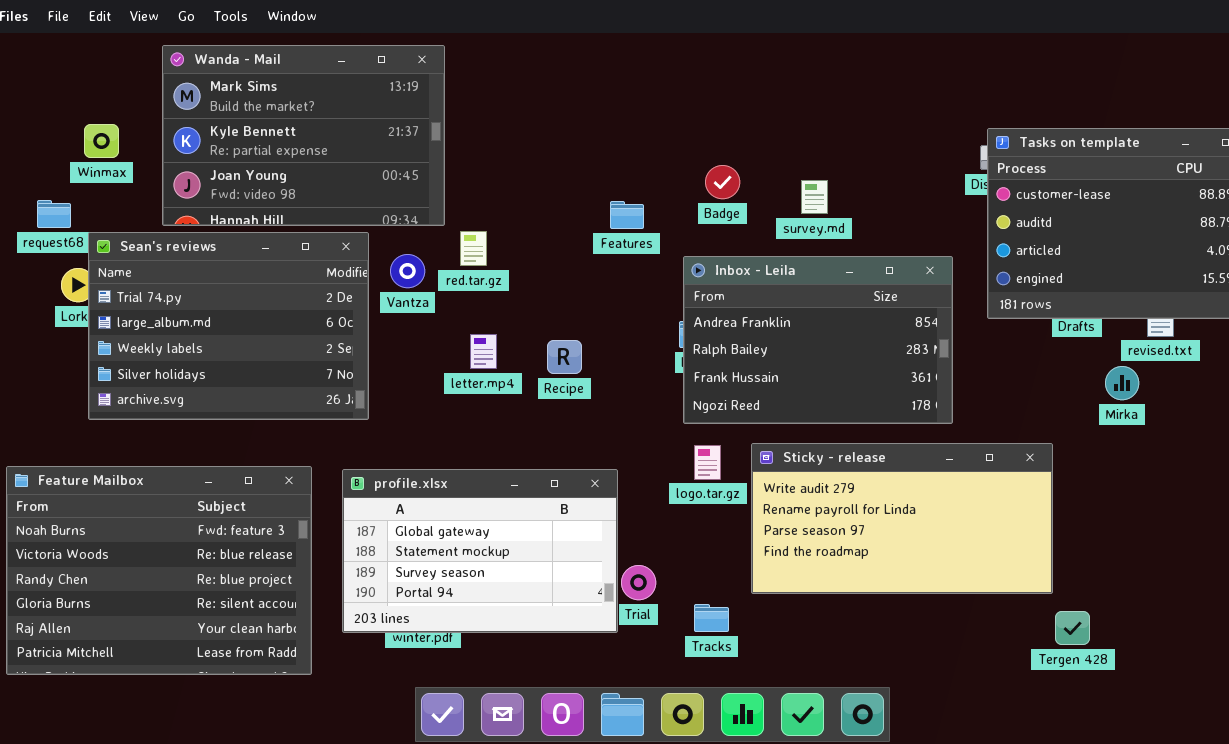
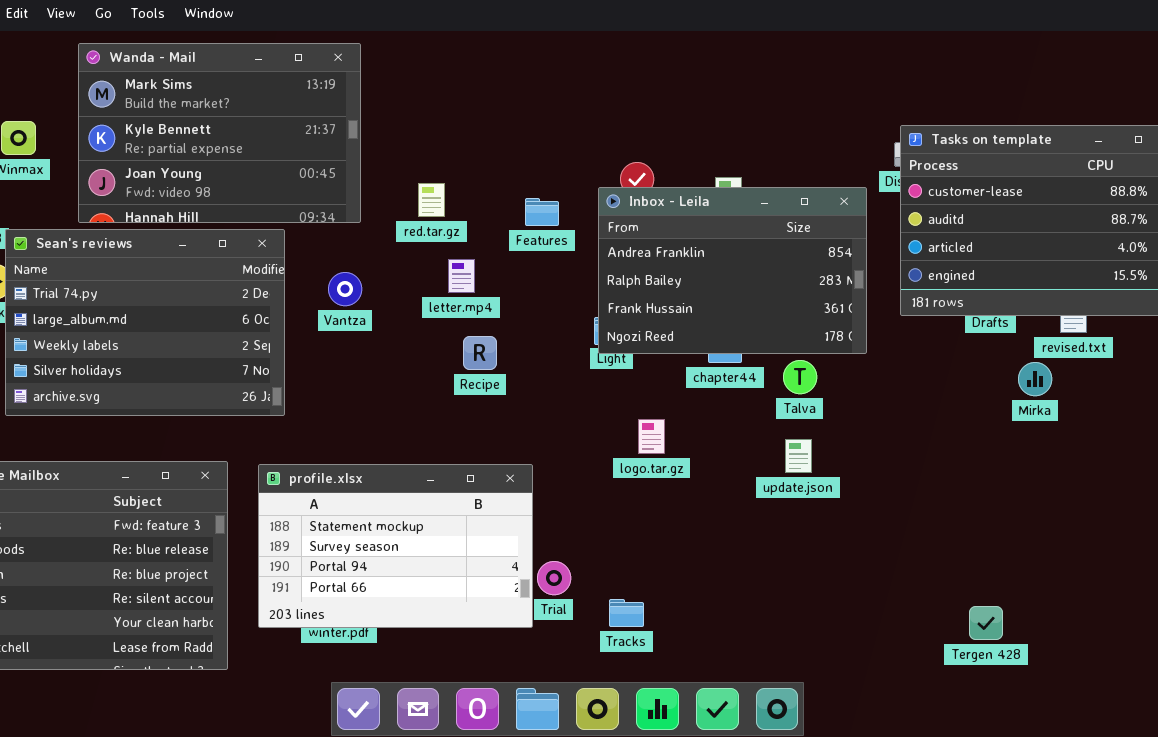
red.tar.gz: [460,231,487,266] -> [418,183,445,217], moved
Vantza: [390,254,425,288] -> [328,272,362,306], moved
Inbox - Leila: [683,256,953,424] -> [598,187,867,354], moved
letter.mp4: [470,334,497,369] -> [448,259,475,293], moved
Sticky - release: [751,443,1053,594] -> none, closed
logo.tar.gz: [694,445,721,480] -> [638,419,665,454], moved
profile.xlsx: [342,469,618,633] -> [258,464,533,628], scrolled down 1 row

